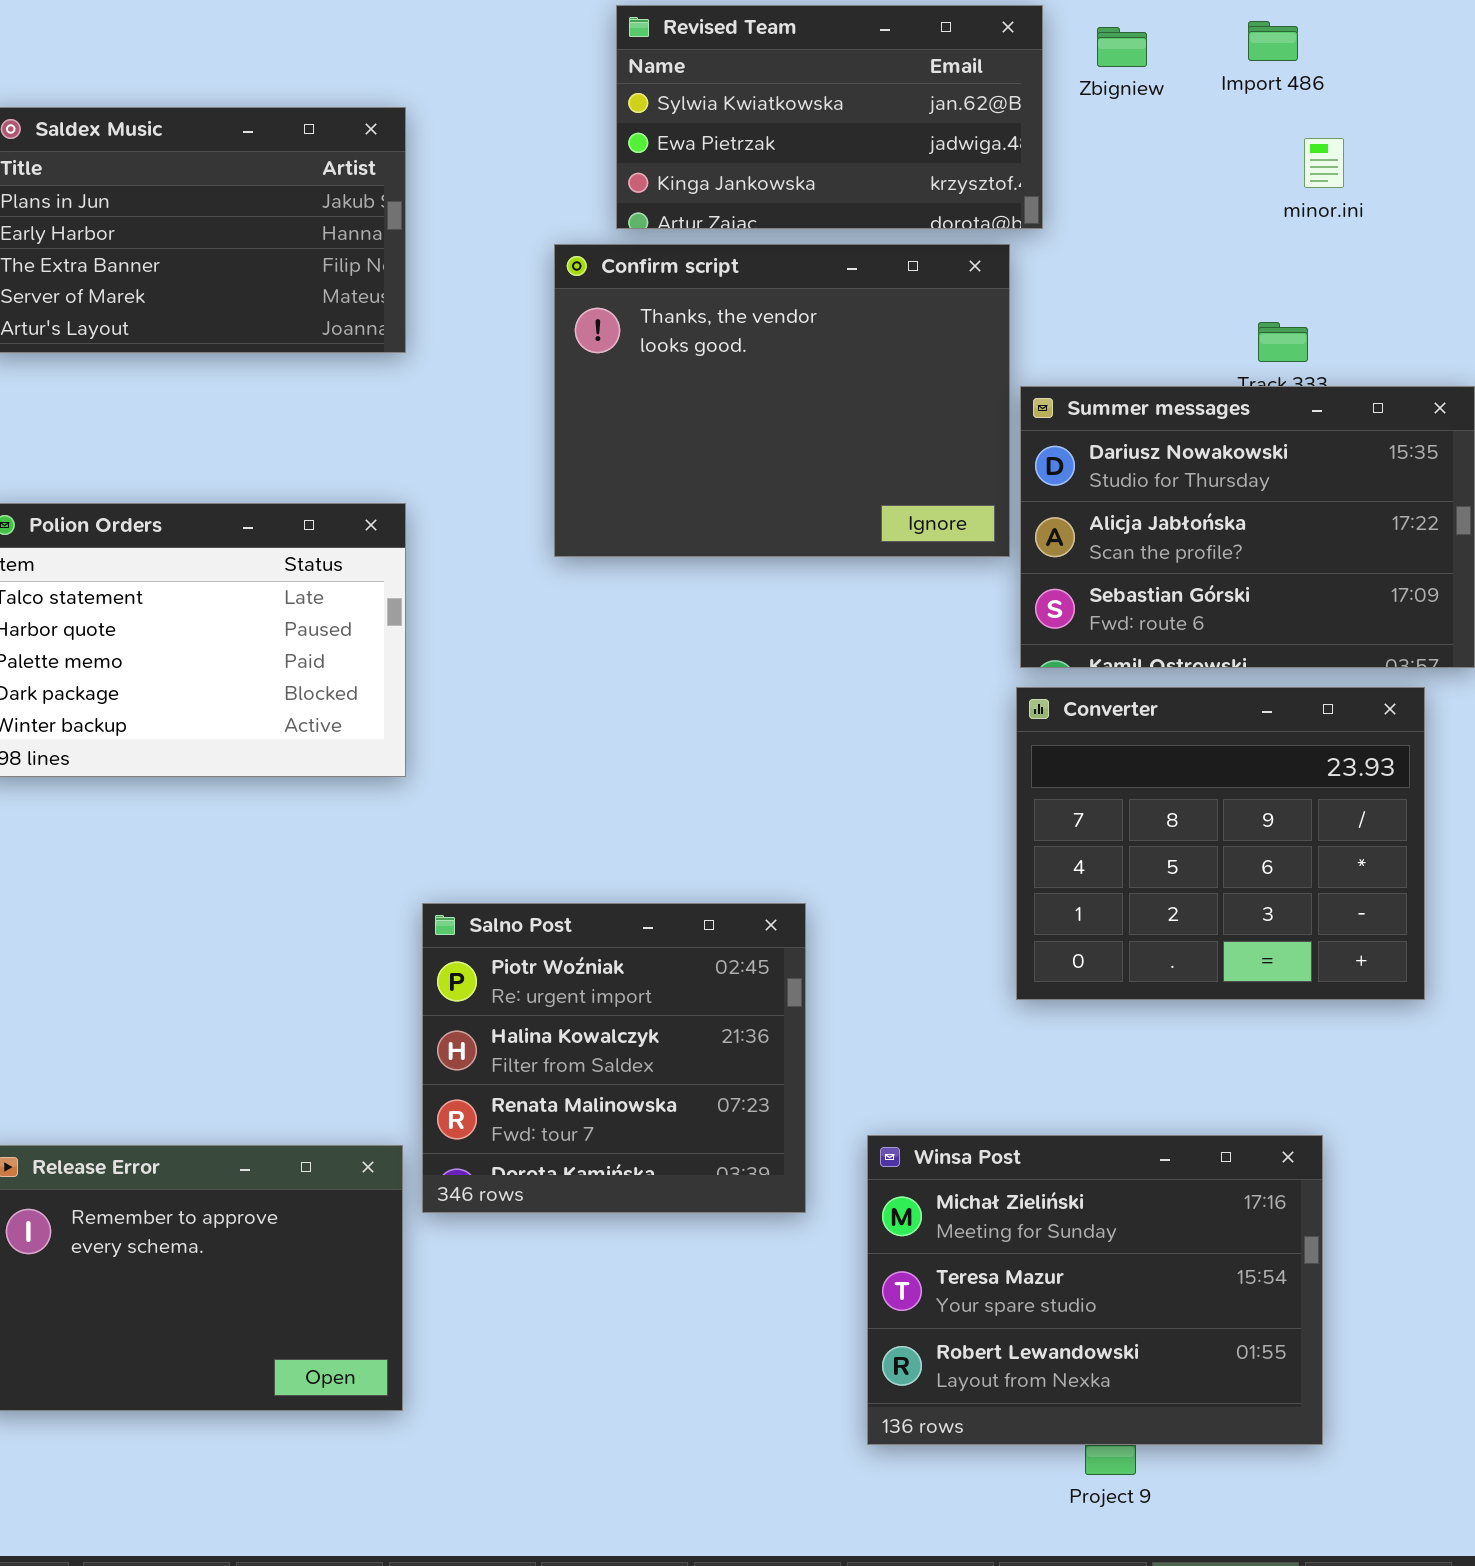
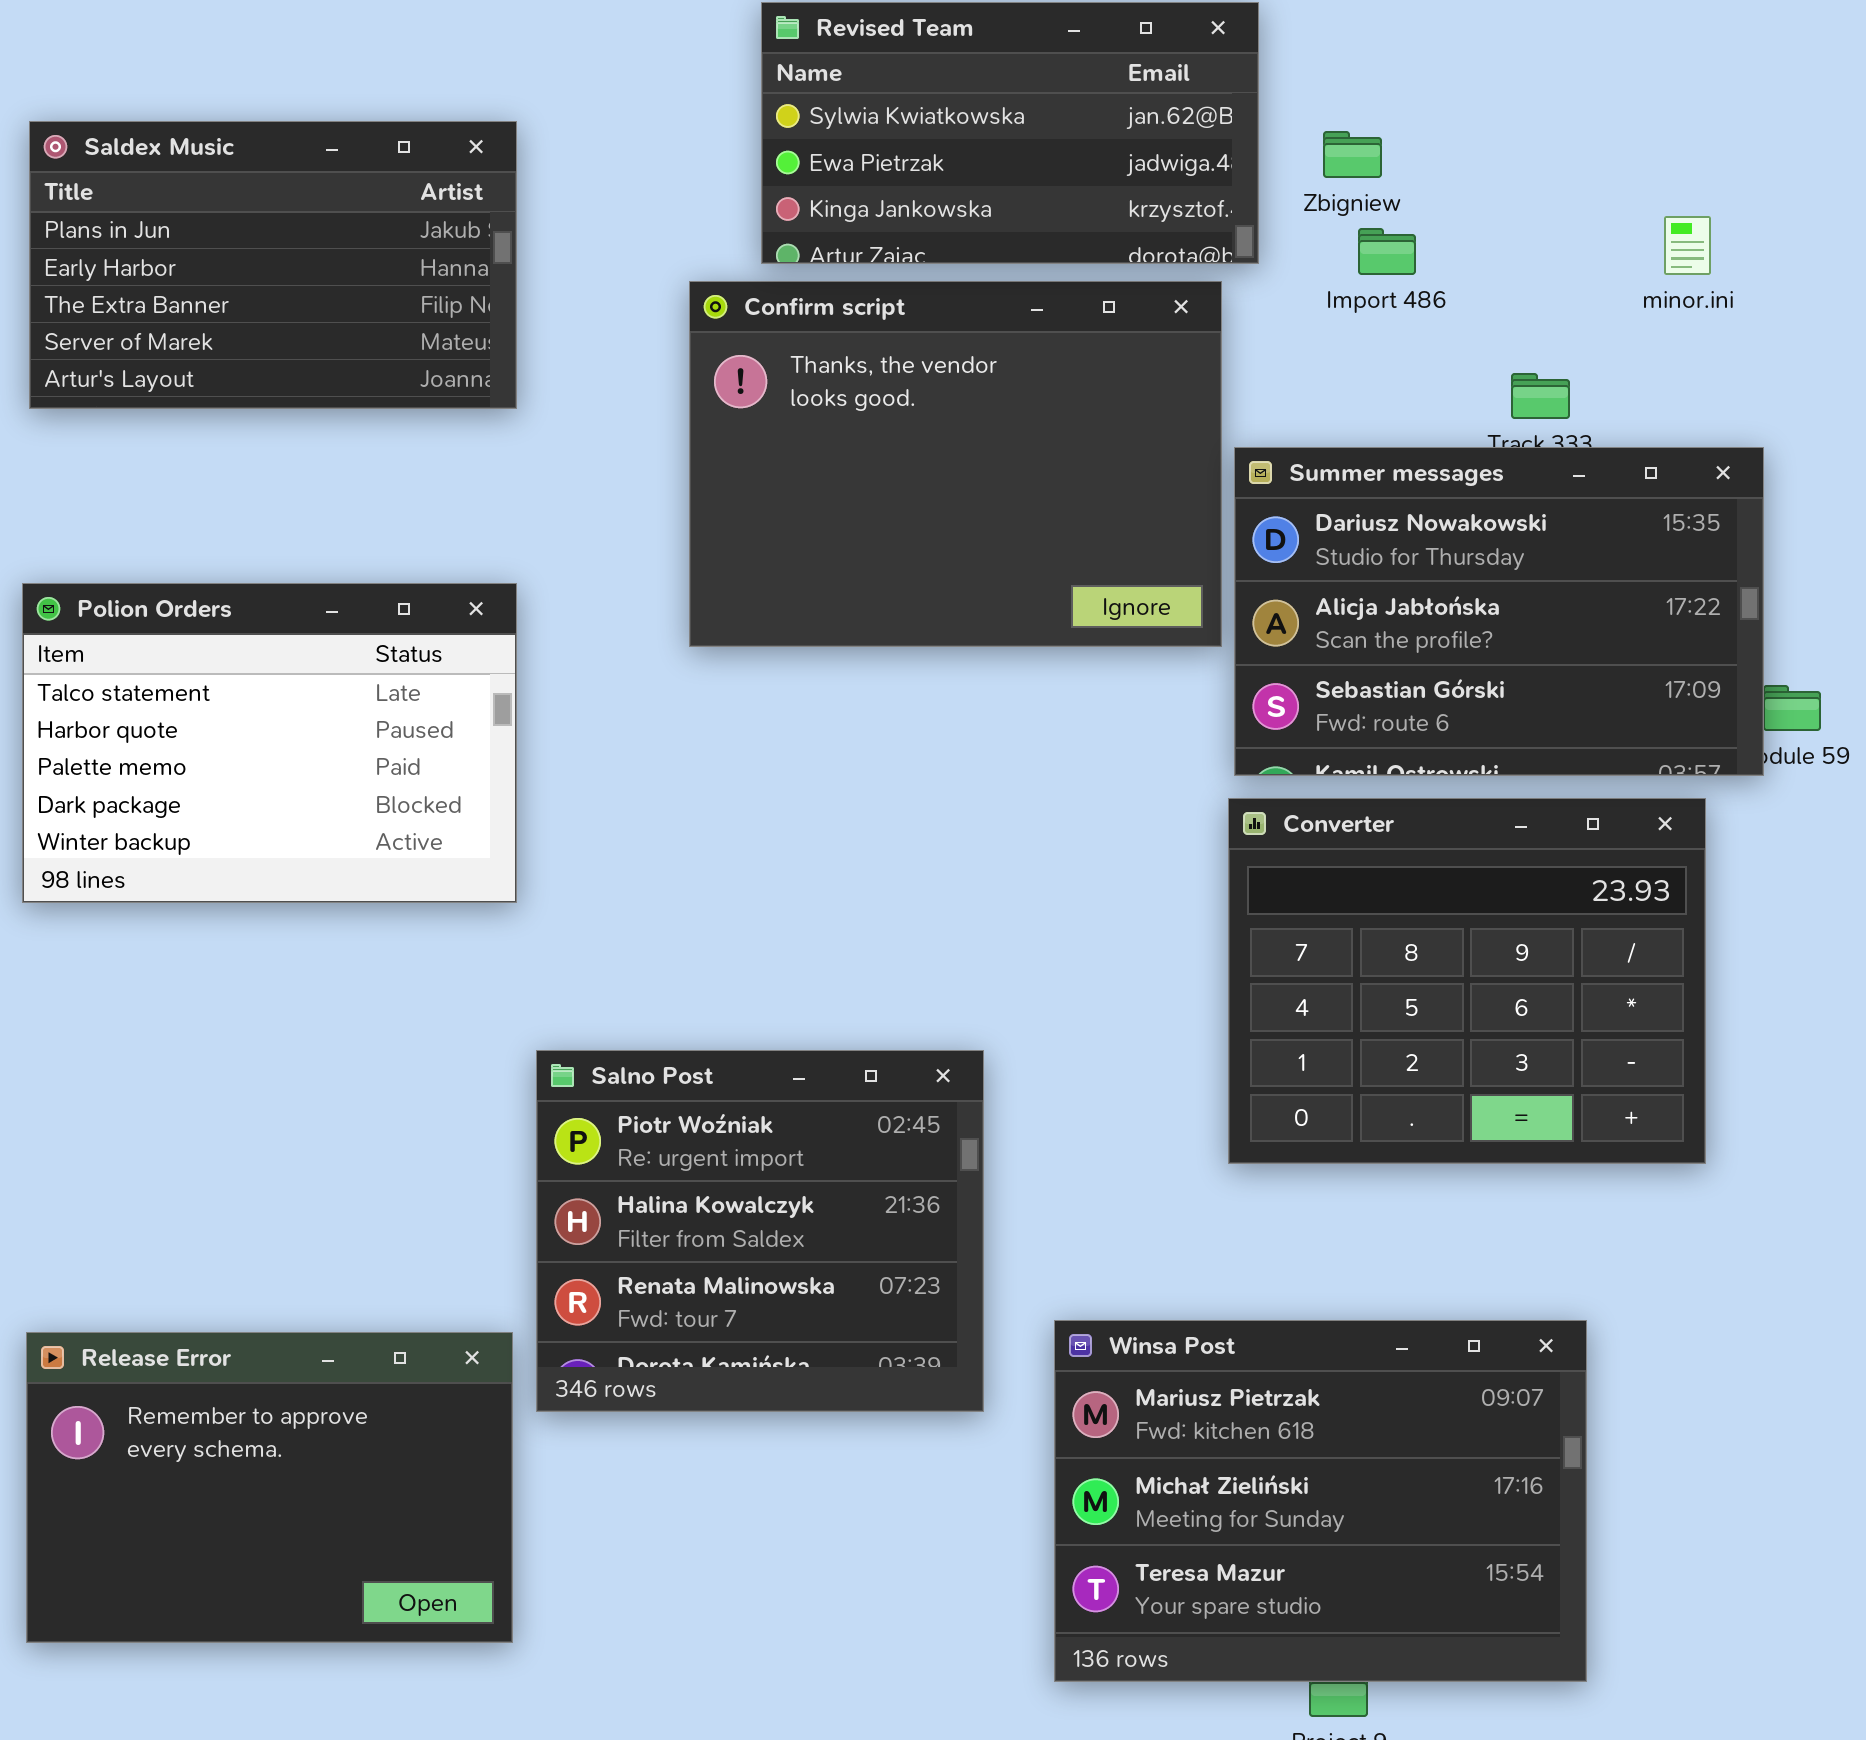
Import 486: [1248,21,1298,61] -> [1358,228,1416,275], moved
Zbigniew: [1097,27,1147,67] -> [1323,131,1382,178], moved
minor.ini: [1304,138,1344,188] -> [1664,216,1711,275], moved
Winsa Post: [867,1135,1323,1445] -> [1054,1320,1587,1682], scrolled up 1 row

